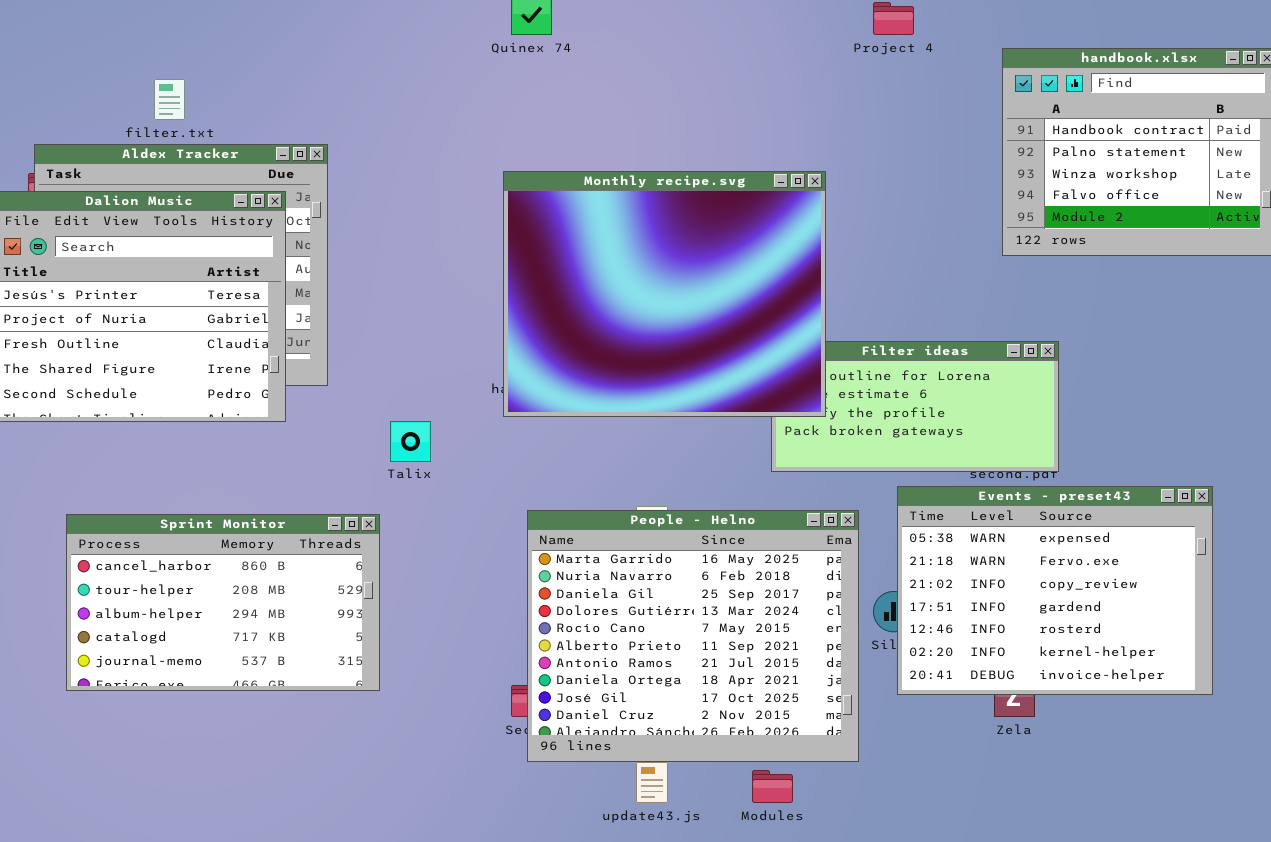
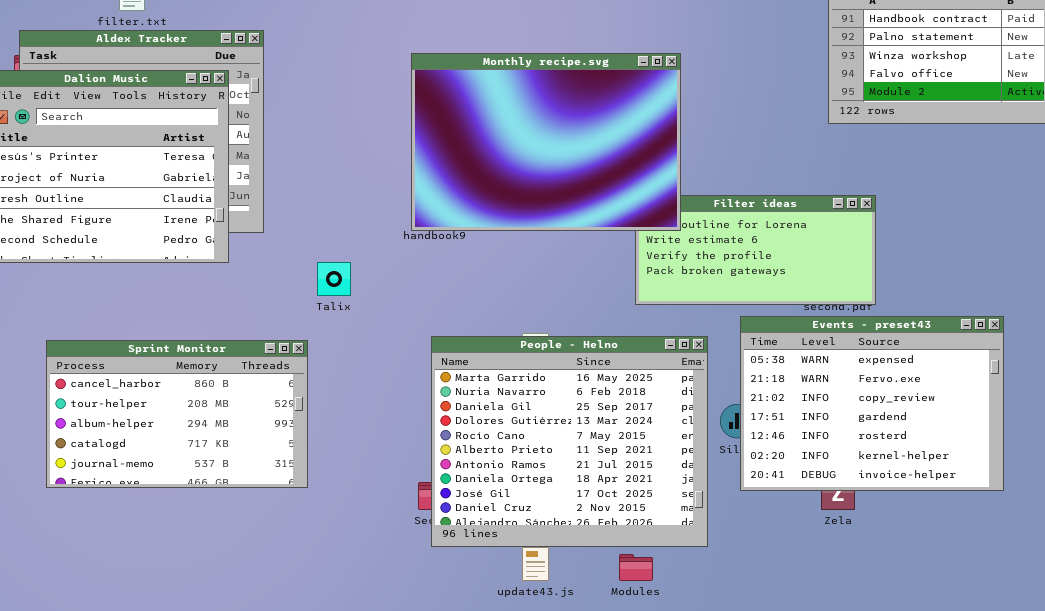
Monthly recipe.svg: [503,171,826,417] -> [411,53,681,231], resized

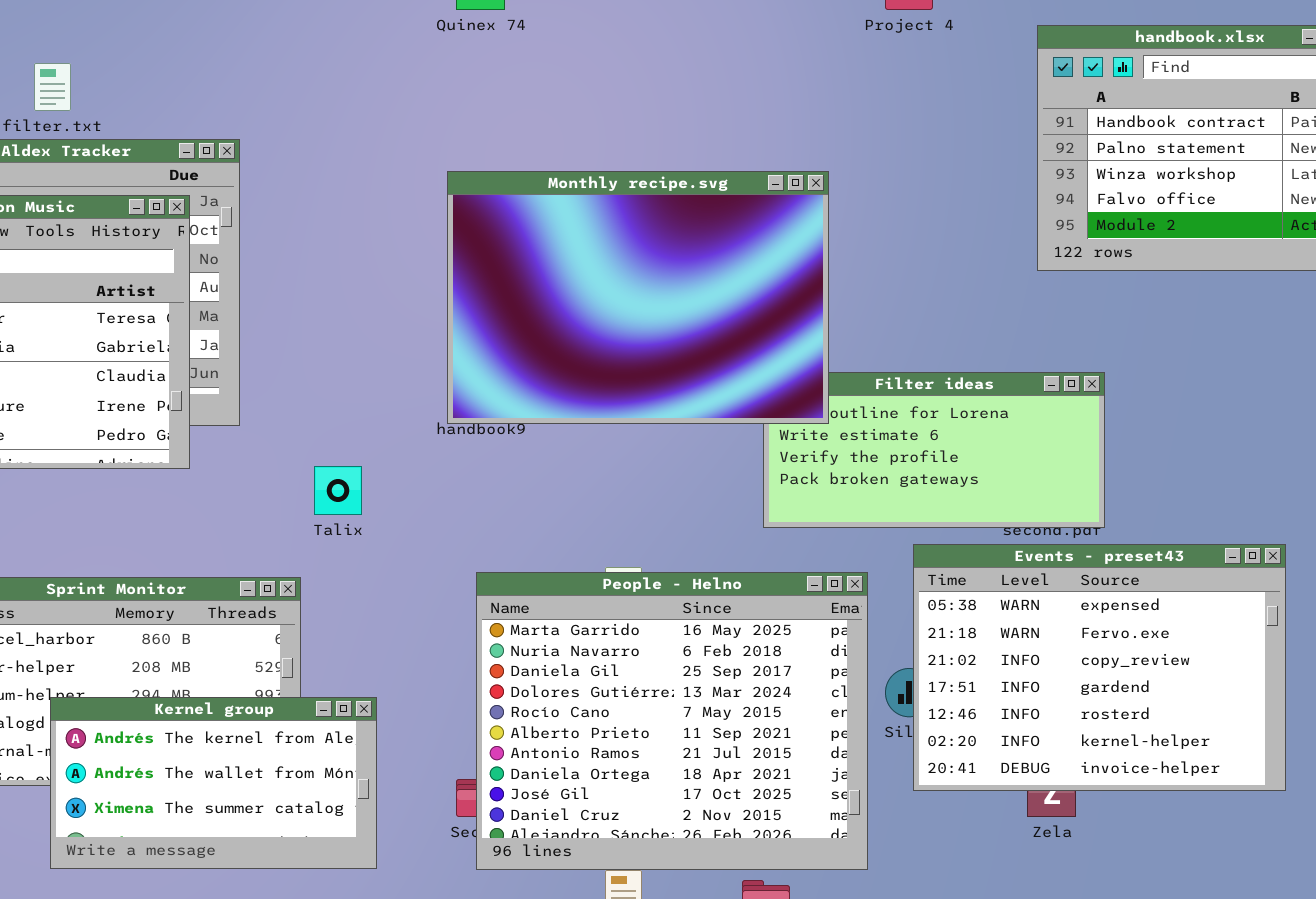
Kernel group: none -> [50,697,377,869], opened

